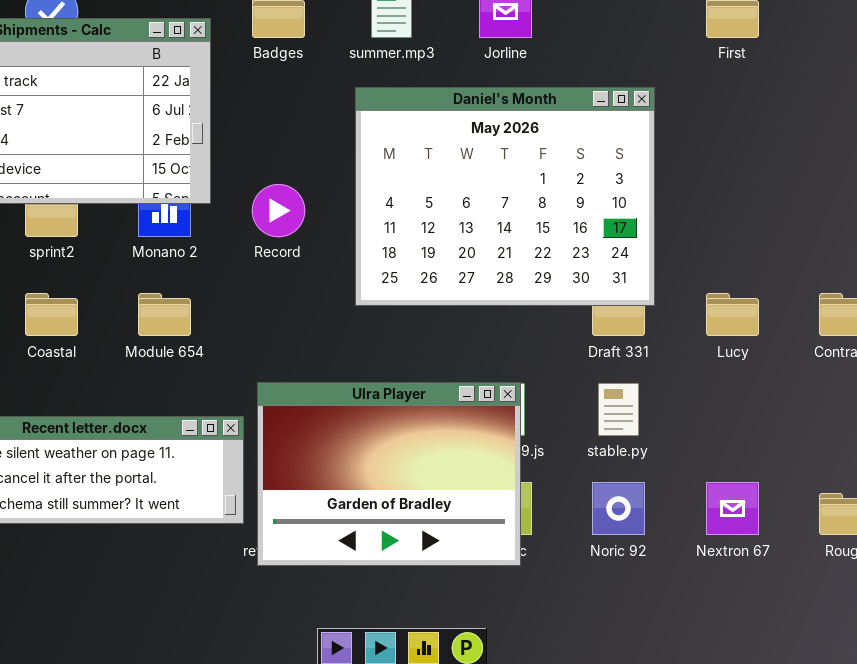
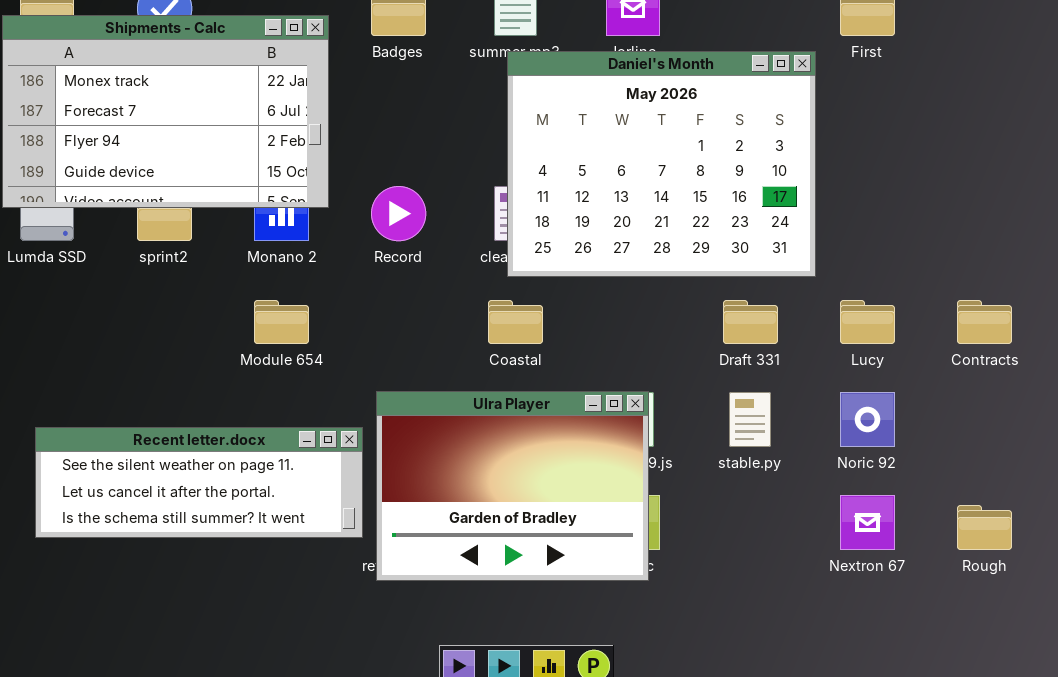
Daniel's Month: [355,87,655,306] -> [507,51,816,277], moved
Coastal: [25,293,78,336] -> [488,300,543,344], moved
Noric 92: [592,482,645,535] -> [840,392,895,447], moved

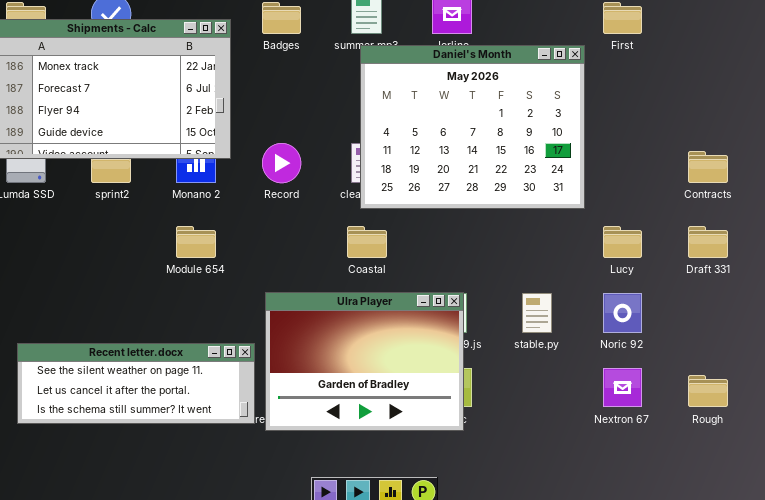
Draft 331: [723,300,778,344] -> [688,226,728,258], moved
Contracts: [957,300,1012,344] -> [688,151,728,183], moved
Recent letter.docx: [35,427,363,538] -> [17,343,255,424], moved

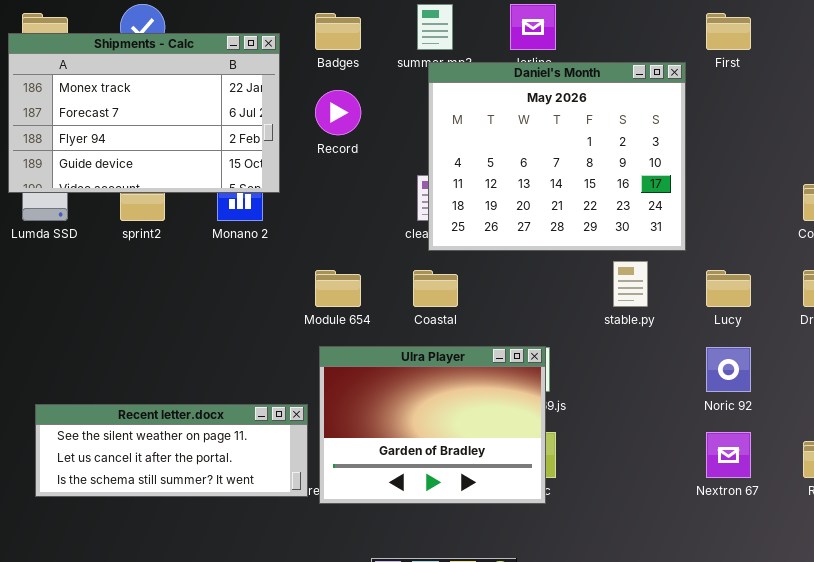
Record: [262,143,301,183] -> [315,90,361,135], moved
Module 654: [176,226,216,258] -> [315,270,361,307], moved
stable.py: [522,293,552,333] -> [613,261,648,307], moved

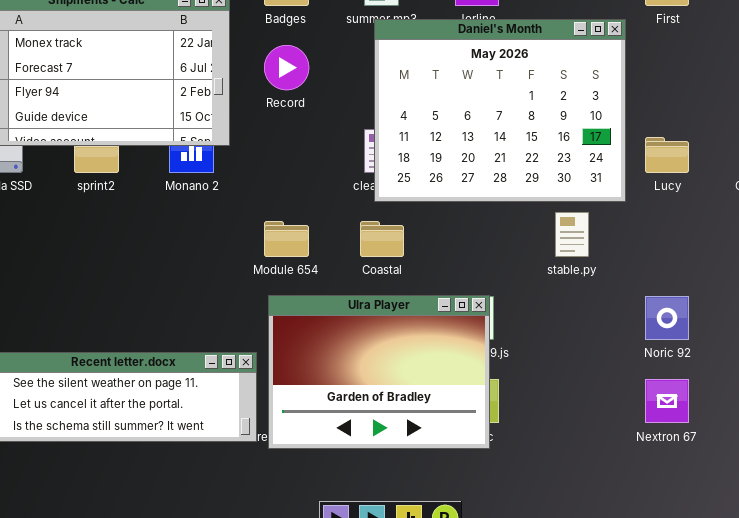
Lucy: [706,270,751,307] -> [645,137,689,173], moved

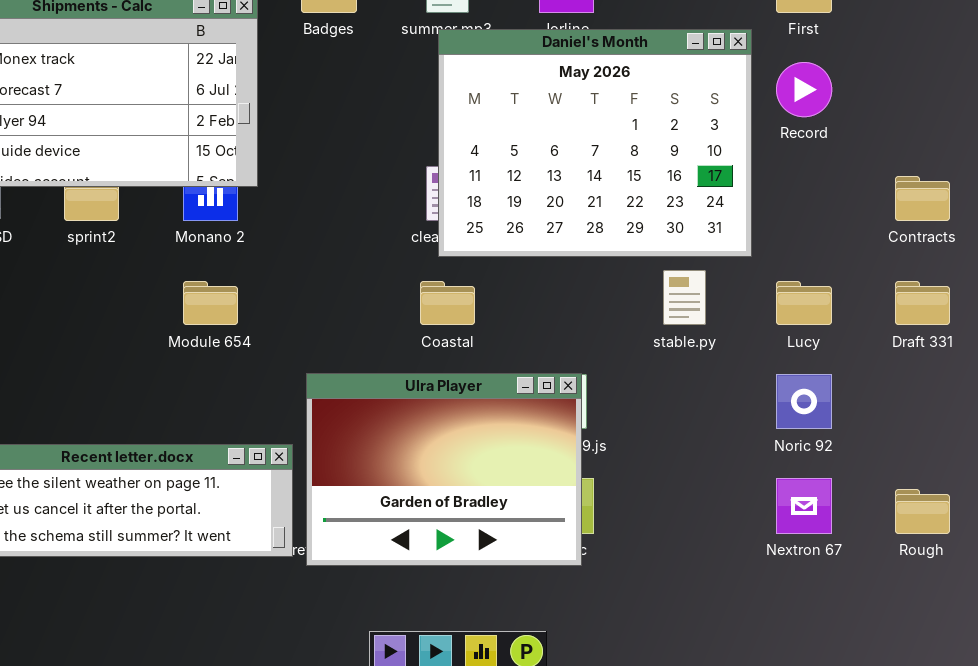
Record: [264,45,309,90] -> [776,62,832,117], moved
Lucy: [645,137,689,173] -> [776,281,832,325], moved
Module 654: [264,221,309,257] -> [183,281,238,325], moved

